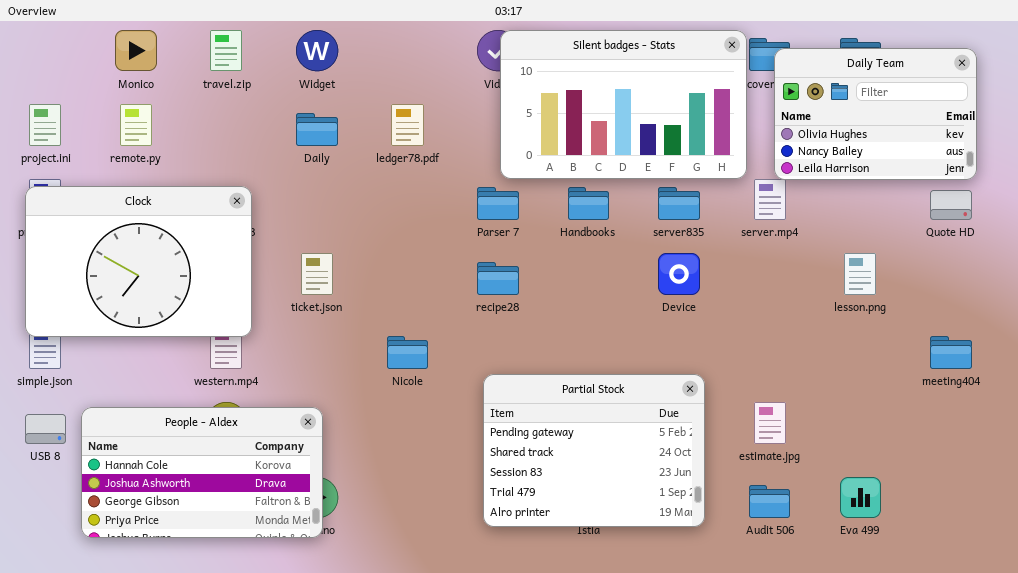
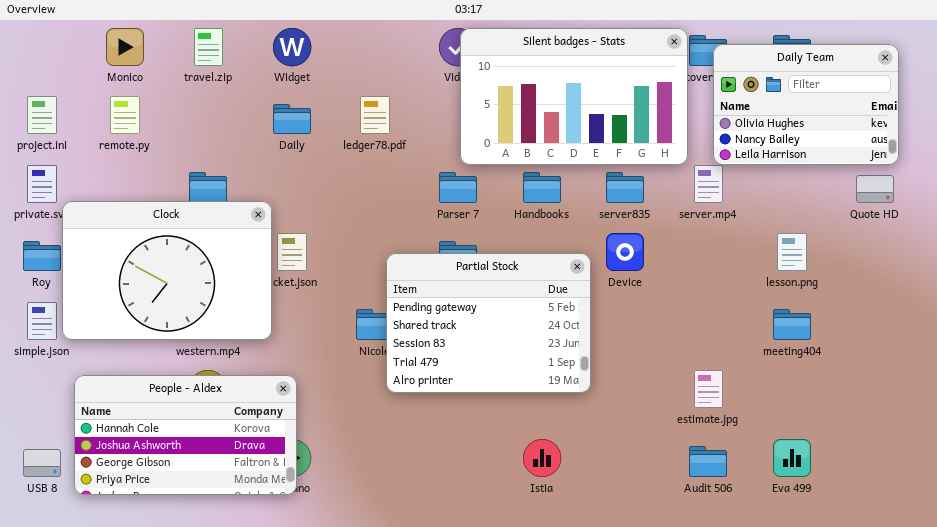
Clock: [25,186,252,337] -> [62,201,272,340], moved
meeting404: [930,336,972,369] -> [773,309,811,340], moved
Partial Stock: [483,374,705,527] -> [386,253,591,393], moved
USB 8: [25,414,66,444] -> [23,449,61,477], moved

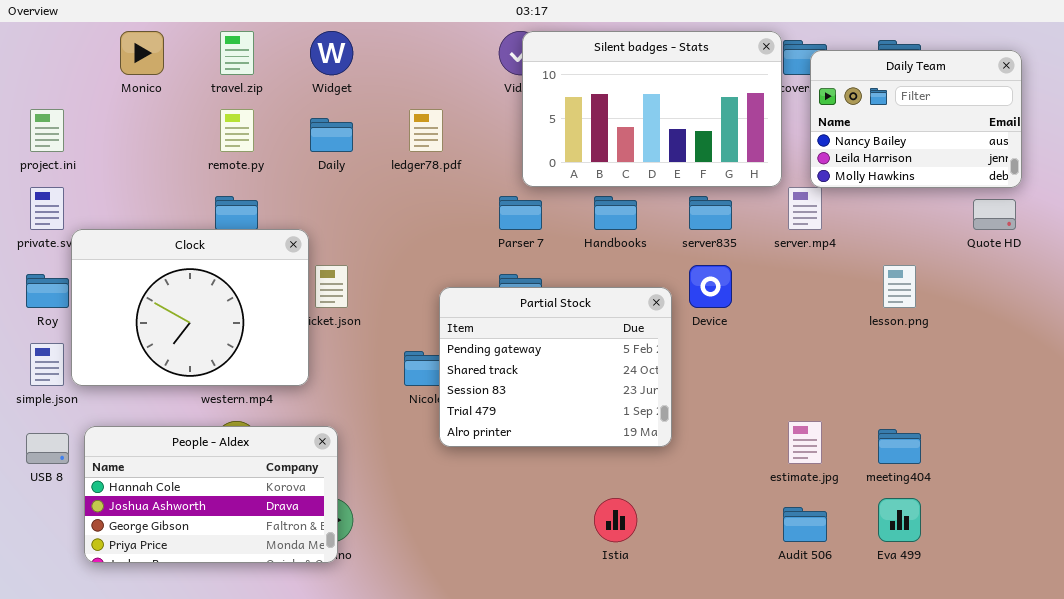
Daily Team: [713,44,899,165] -> [810,50,1022,188], scrolled down 1 row
remote.py: [110,96,140,134] -> [220,109,254,152], moved
meeting404: [773,309,811,340] -> [878,429,921,464], moved
USB 8: [23,449,61,477] -> [26,433,69,464], moved

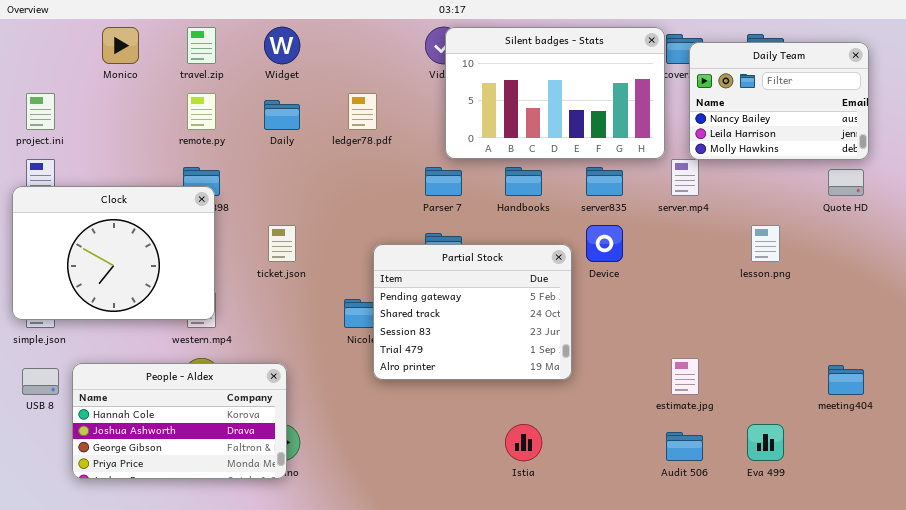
Clock: [71,229,309,386] -> [12,186,215,320], moved
meeting404: [878,429,921,464] -> [828,365,864,395], moved

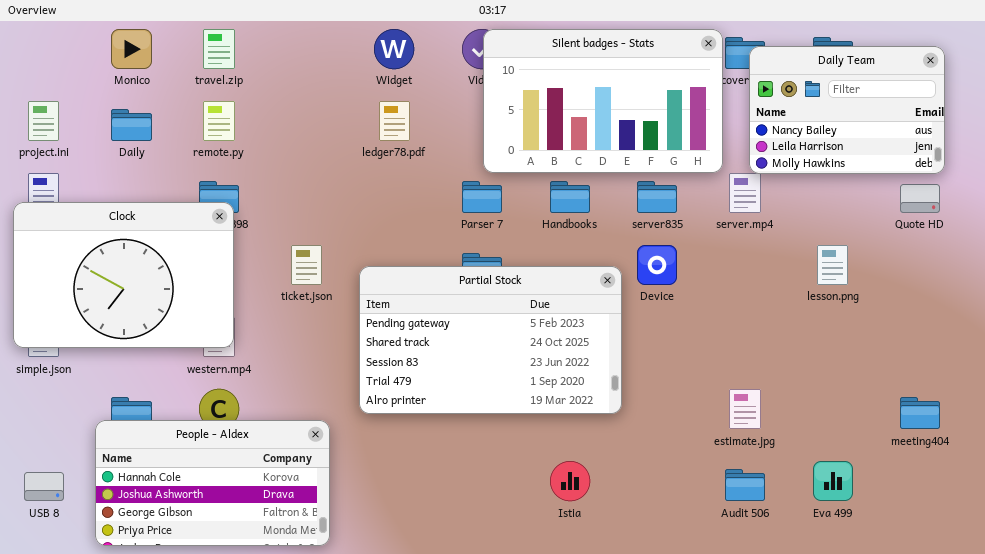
Widget: [264,27,300,64] -> [374,29,414,69], moved
Daily: [264,100,300,130] -> [111,109,152,141], moved
Partial Stock: [373,244,572,380] -> [359,266,622,414], resized
People - Aldex: [72,363,287,479] -> [95,420,330,546], moved
USB 8: [22,368,59,395] -> [24,472,64,501], moved

